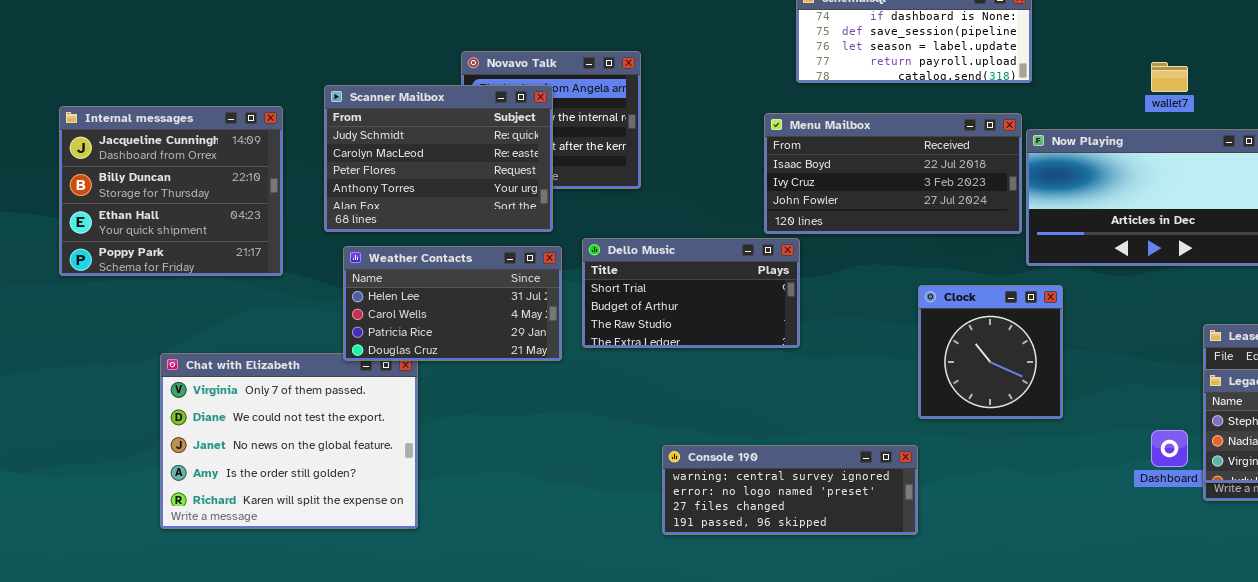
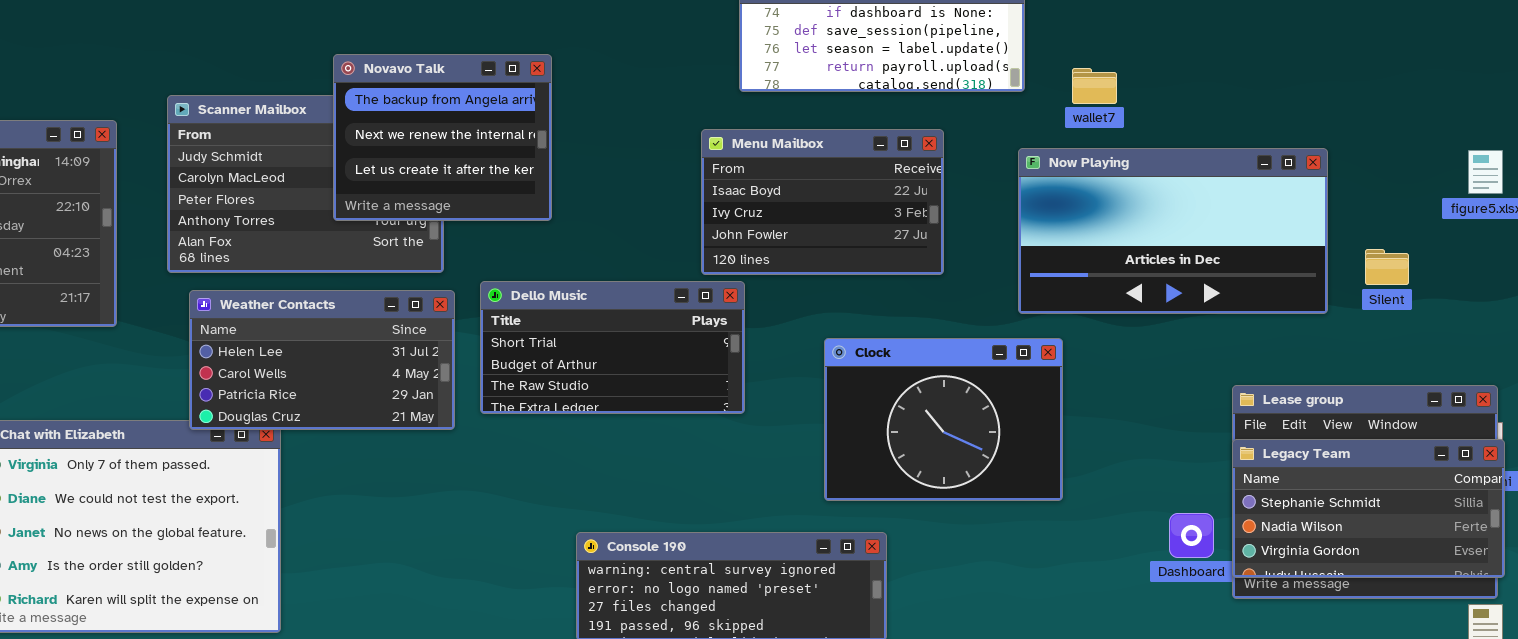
Novavo Talk: [461,51,641,189] -> [333,54,552,221], raised
wallet7: [1151,62,1188,92] -> [1072,68,1117,104], moved
Menu Mailbox: [764,113,1022,234] -> [701,129,944,275], resized
Clock: [918,285,1063,419] -> [824,338,1063,501], resized

